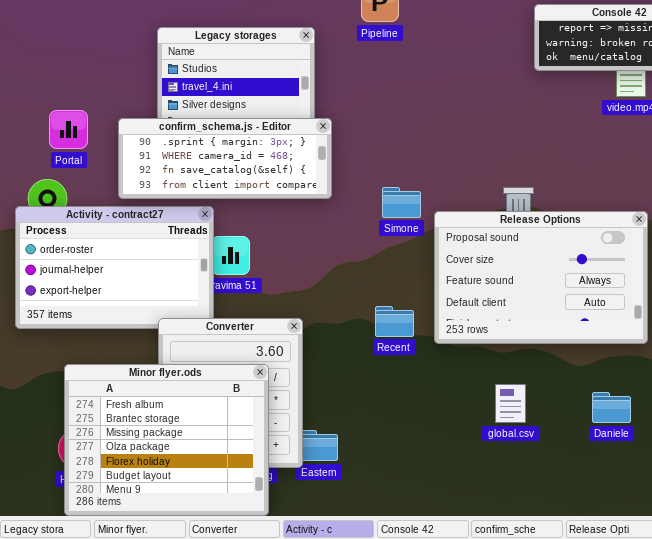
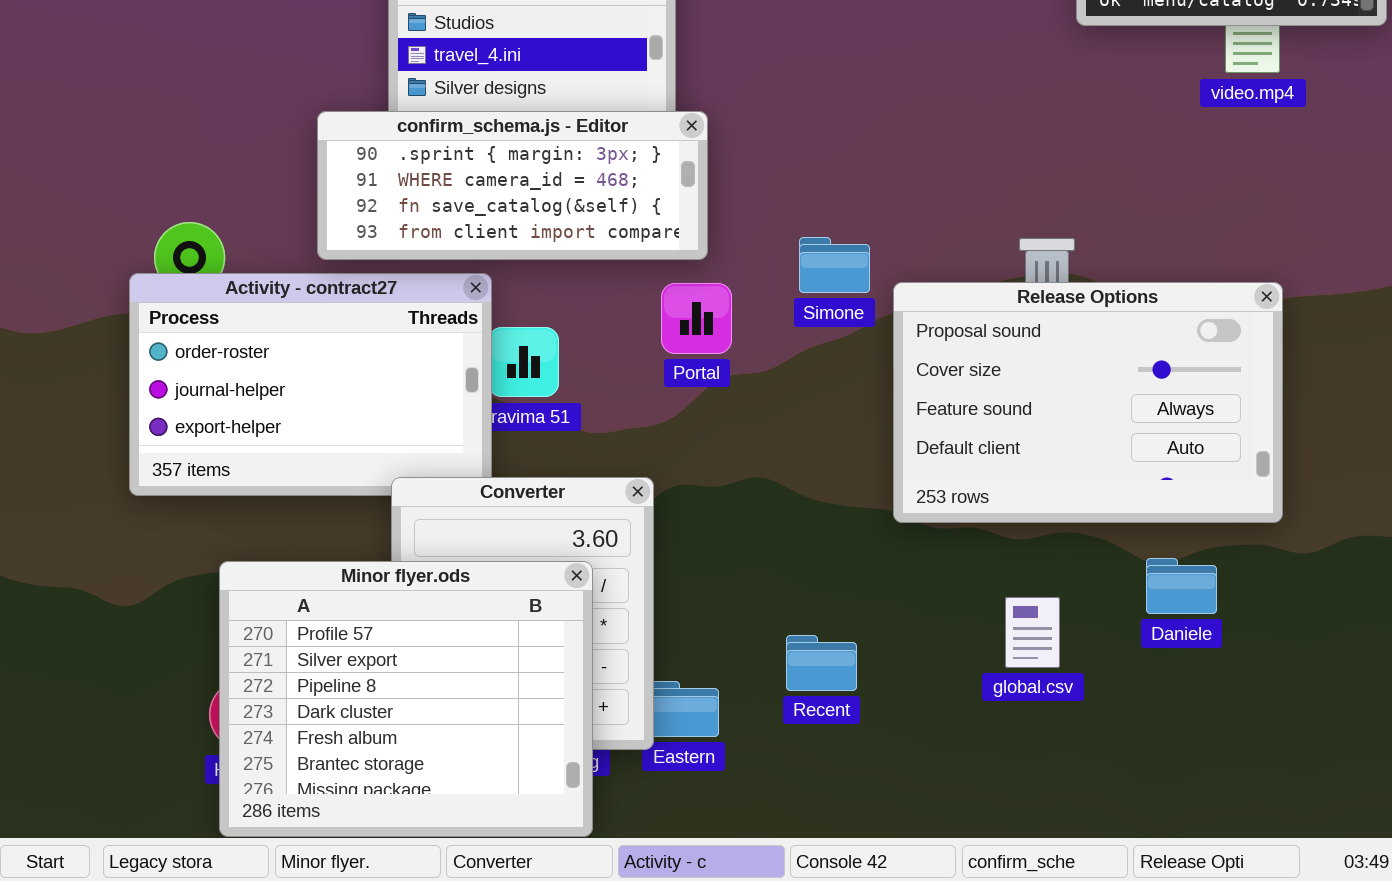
Portal: [49,110,88,149] -> [661,283,732,354], moved
Recent: [375,306,414,337] -> [786,635,857,691], moved
Minor flyer.ods: [64,364,269,516] -> [219,561,593,837], scrolled up 4 rows
Daniele: [592,392,631,423] -> [1146,558,1217,614], moved

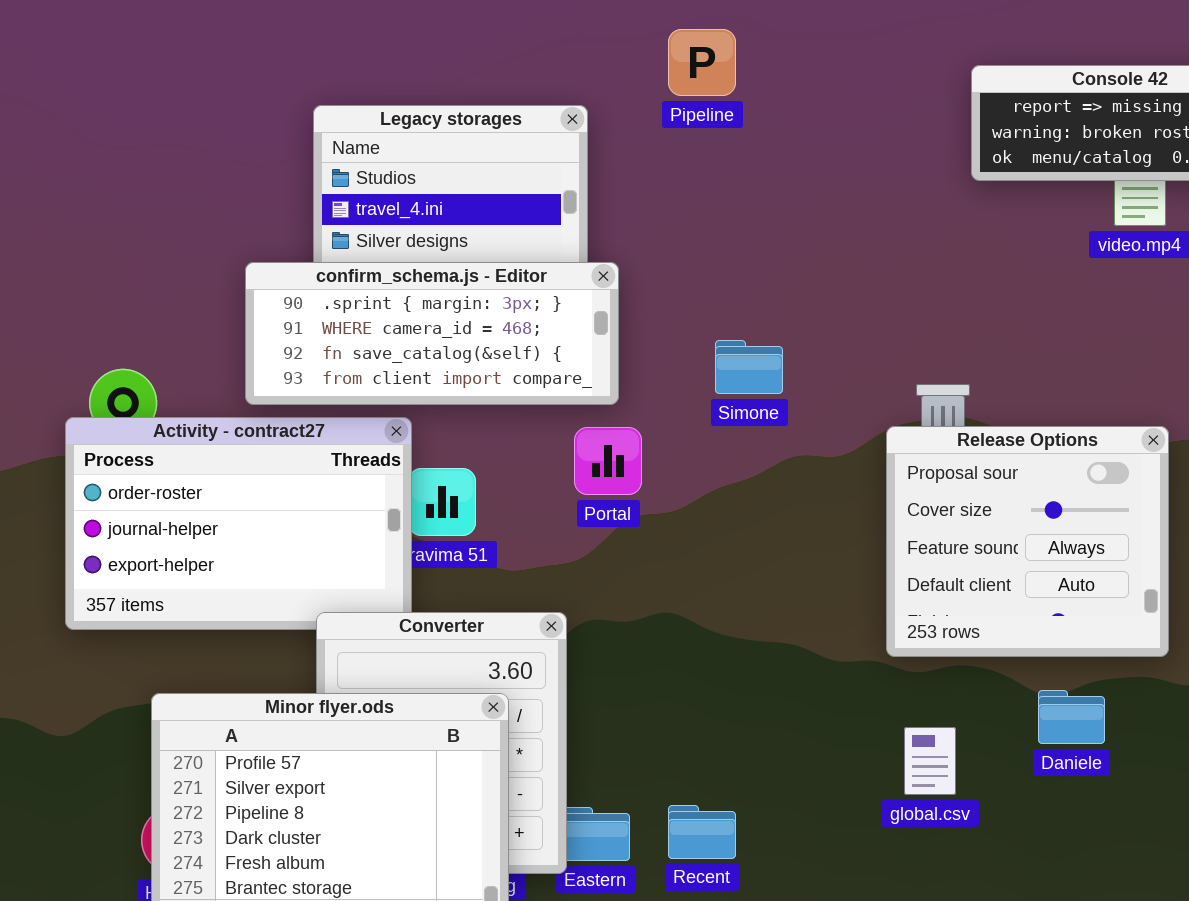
Simone: [799,237,870,293] -> [715,340,783,394], moved
Release Options: [893,282,1283,523] -> [886,426,1169,657], resized
Recent: [786,635,857,691] -> [668,805,736,859], moved

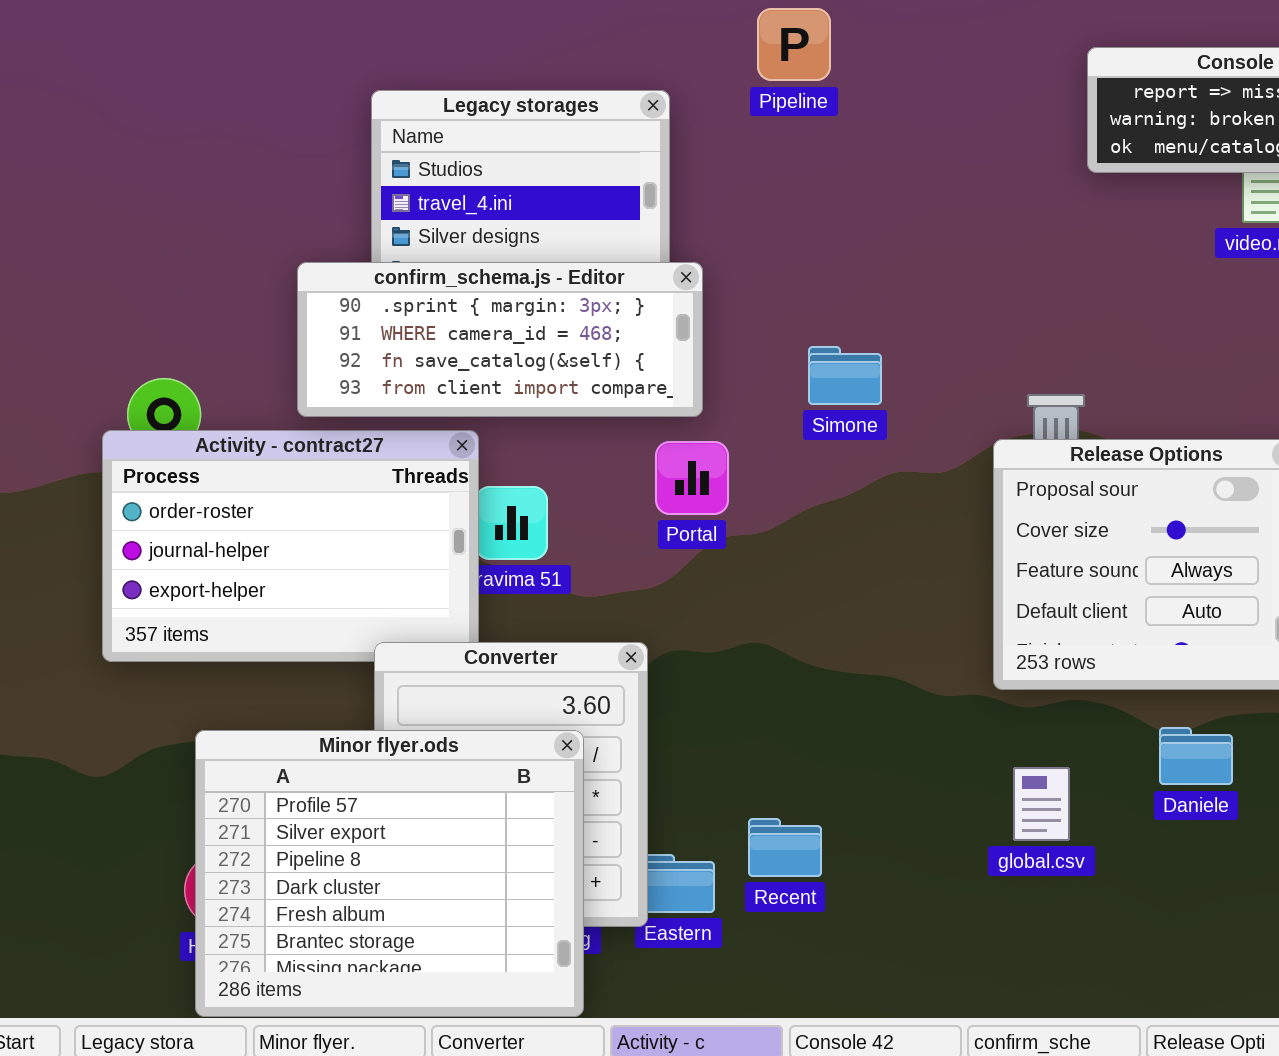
Recent: [668,805,736,859] -> [748,818,822,877], moved

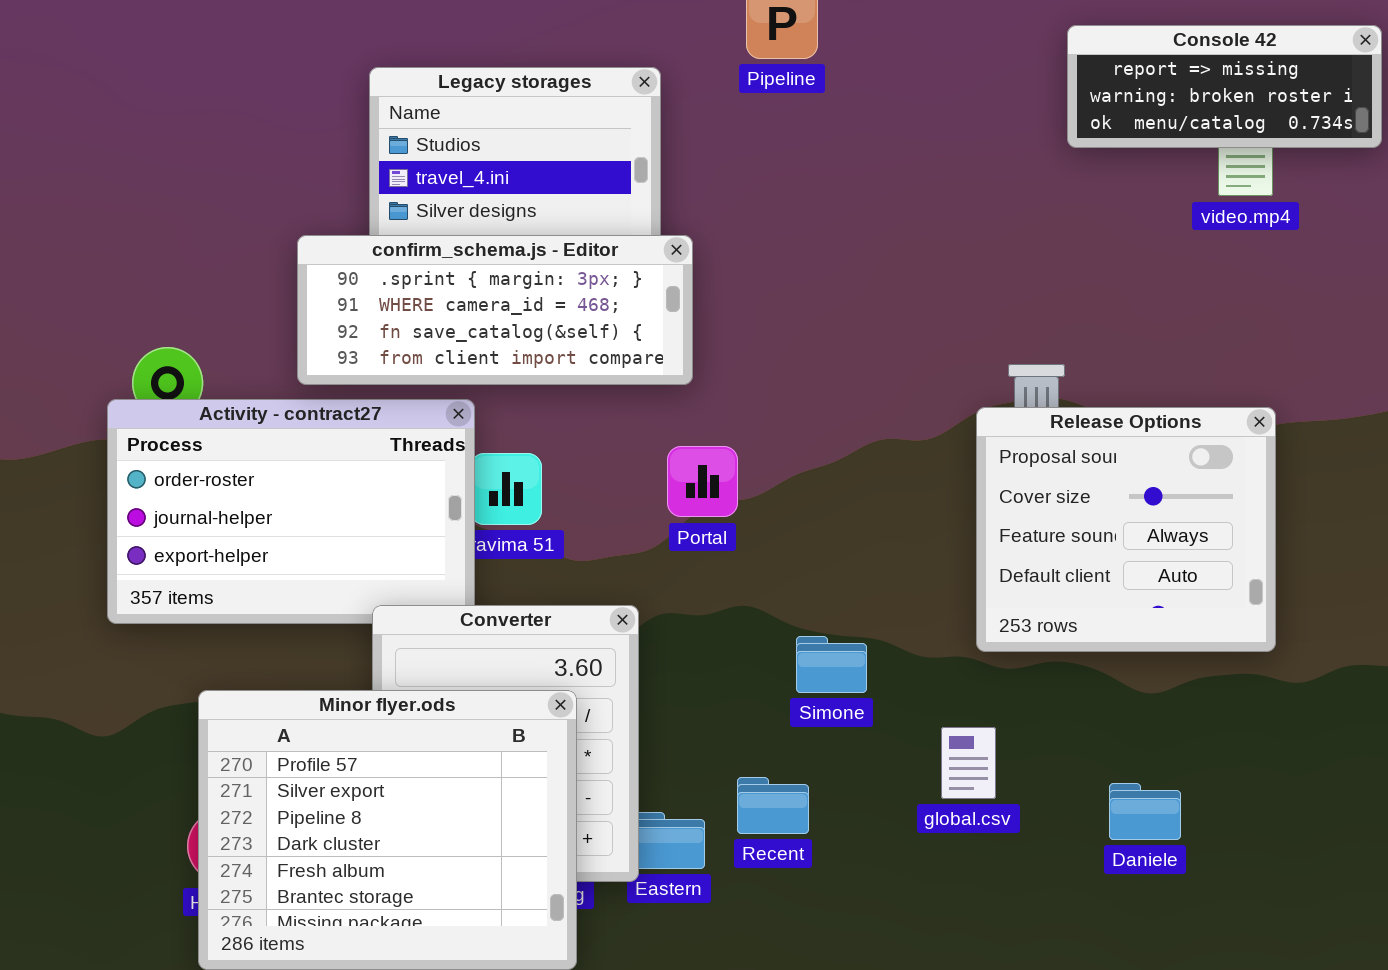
Simone: [808,346,882,405] -> [796,636,867,693], moved
Portal: [655,441,729,515] -> [667,446,738,517], moved
Daniele: [1159,727,1233,785] -> [1109,783,1181,840], moved
global.csv: [1013,767,1070,841] -> [941,727,996,799], moved

